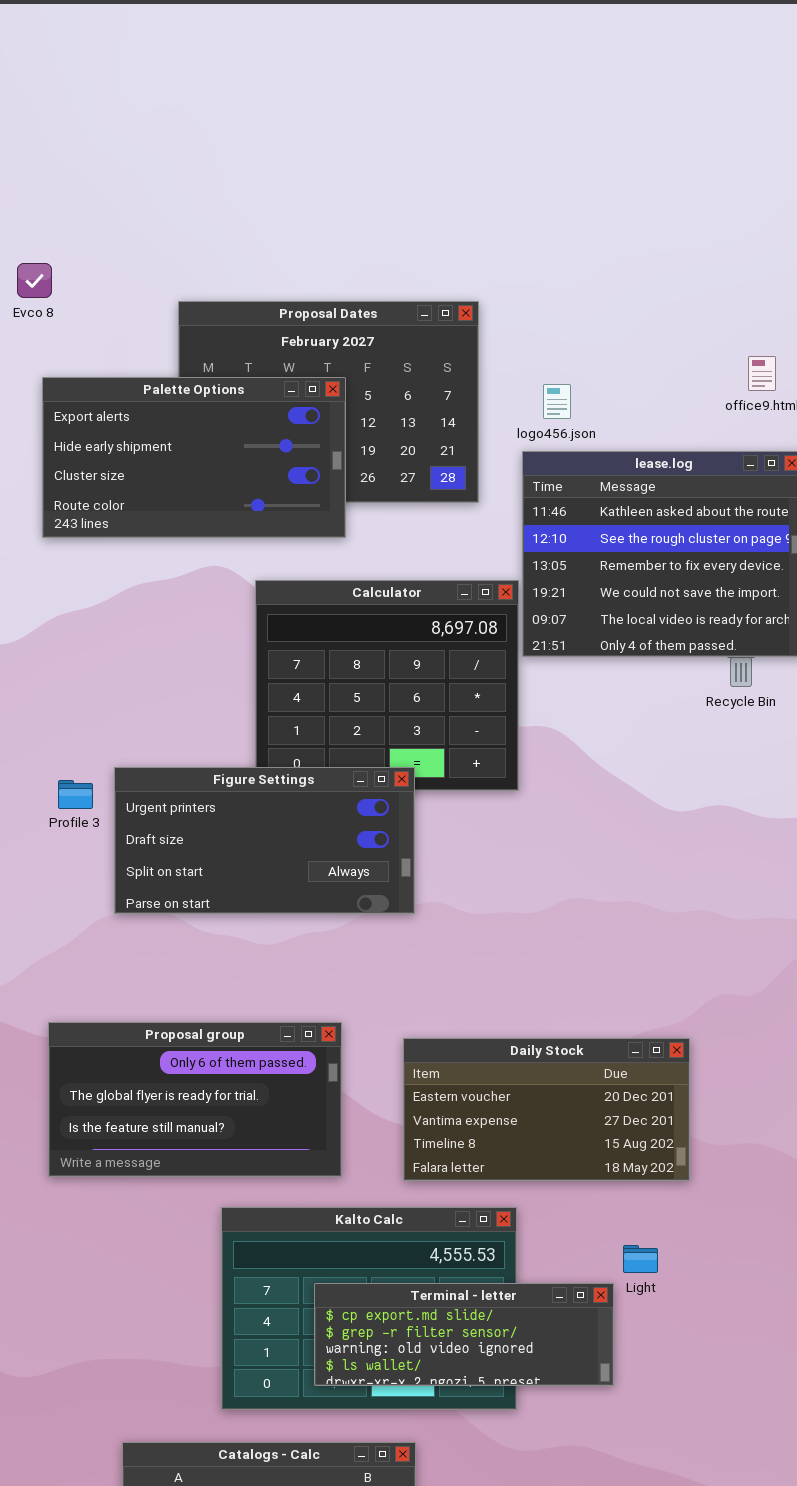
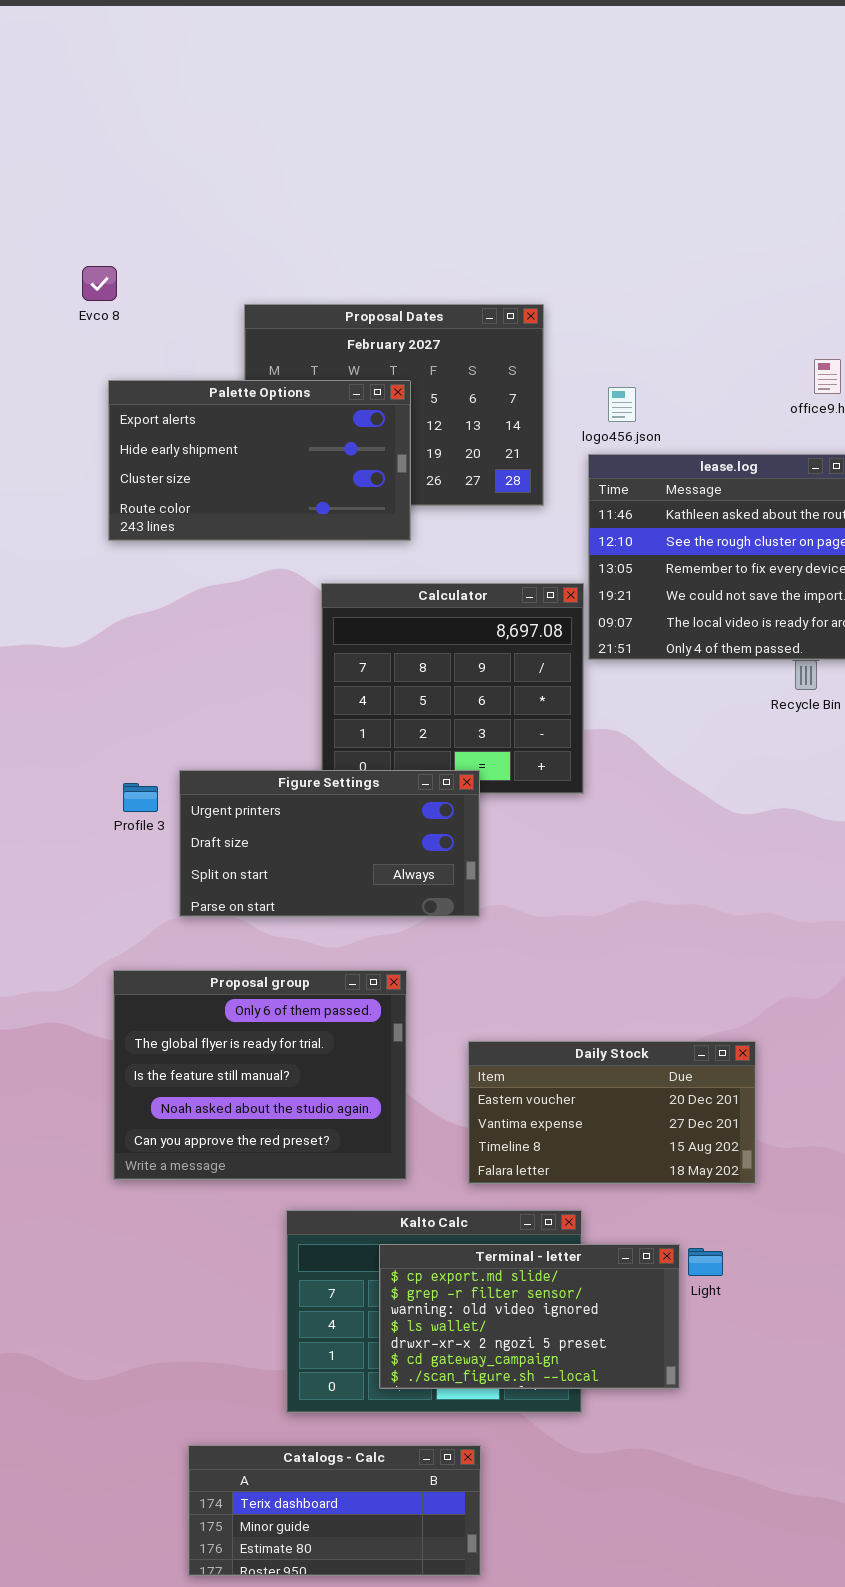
Proposal group: [48,1022,342,1177] -> [113,970,407,1180], resized
Terminal - letter: [314,1283,614,1386] -> [379,1244,680,1389], resized

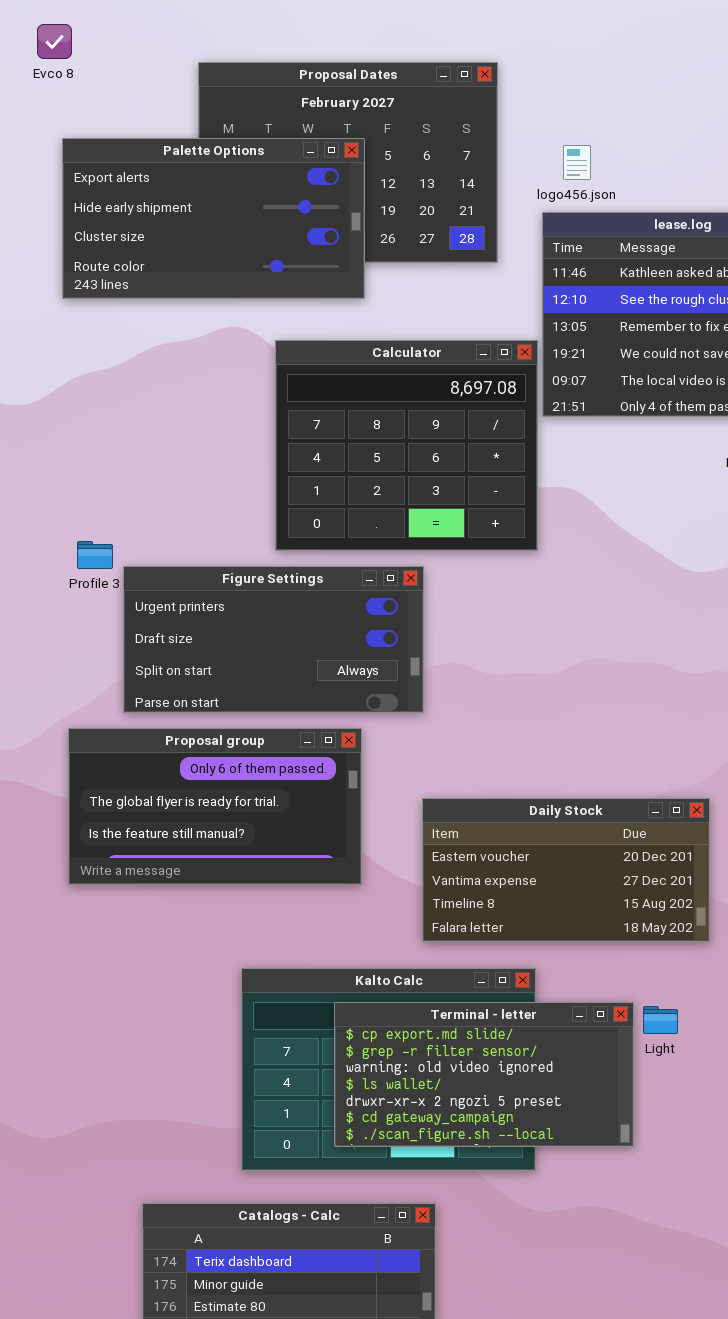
Figure Settings: [179,770,480,917] -> [123,566,424,713], moved
Proposal group: [113,970,407,1180] -> [68,728,362,885], resized

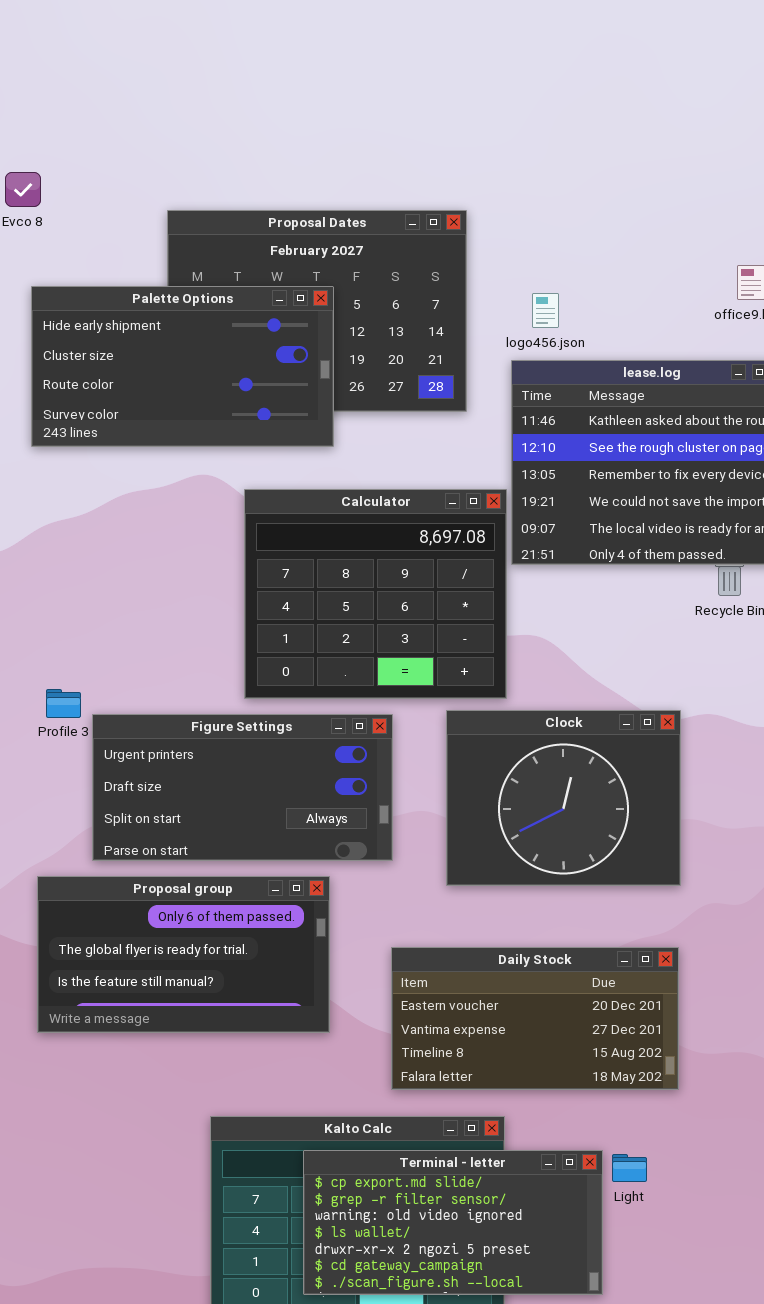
Palette Options: [62,138,365,299] -> [31,286,334,447], scrolled down 1 row
Clock: none -> [446,710,681,886], opened

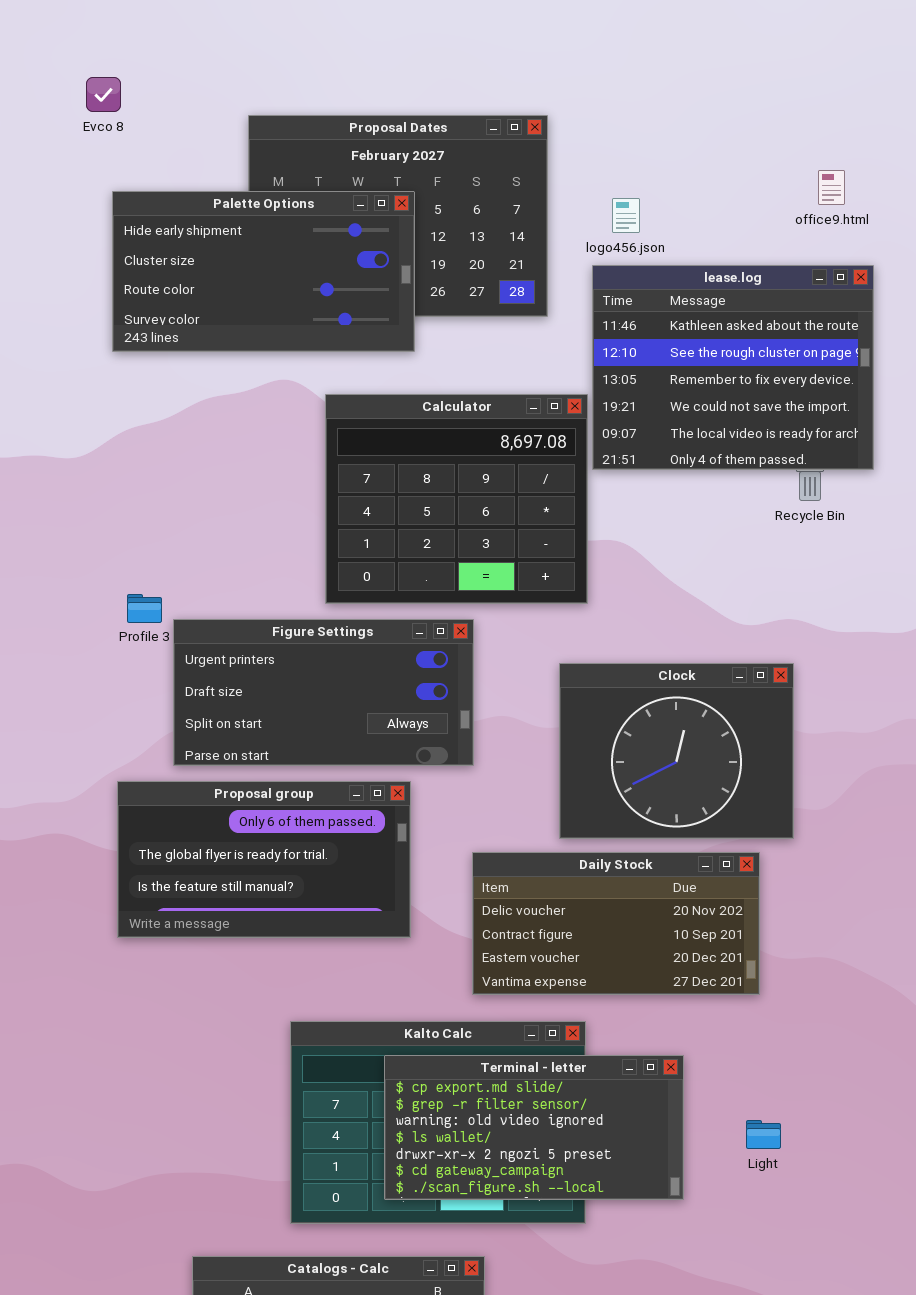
Clock: [446,710,681,886] -> [559,663,794,839], moved
Daily Stock: [391,947,679,1090] -> [472,852,760,995], scrolled up 2 rows
Light: [612,1154,647,1182] -> [746,1120,781,1149], moved

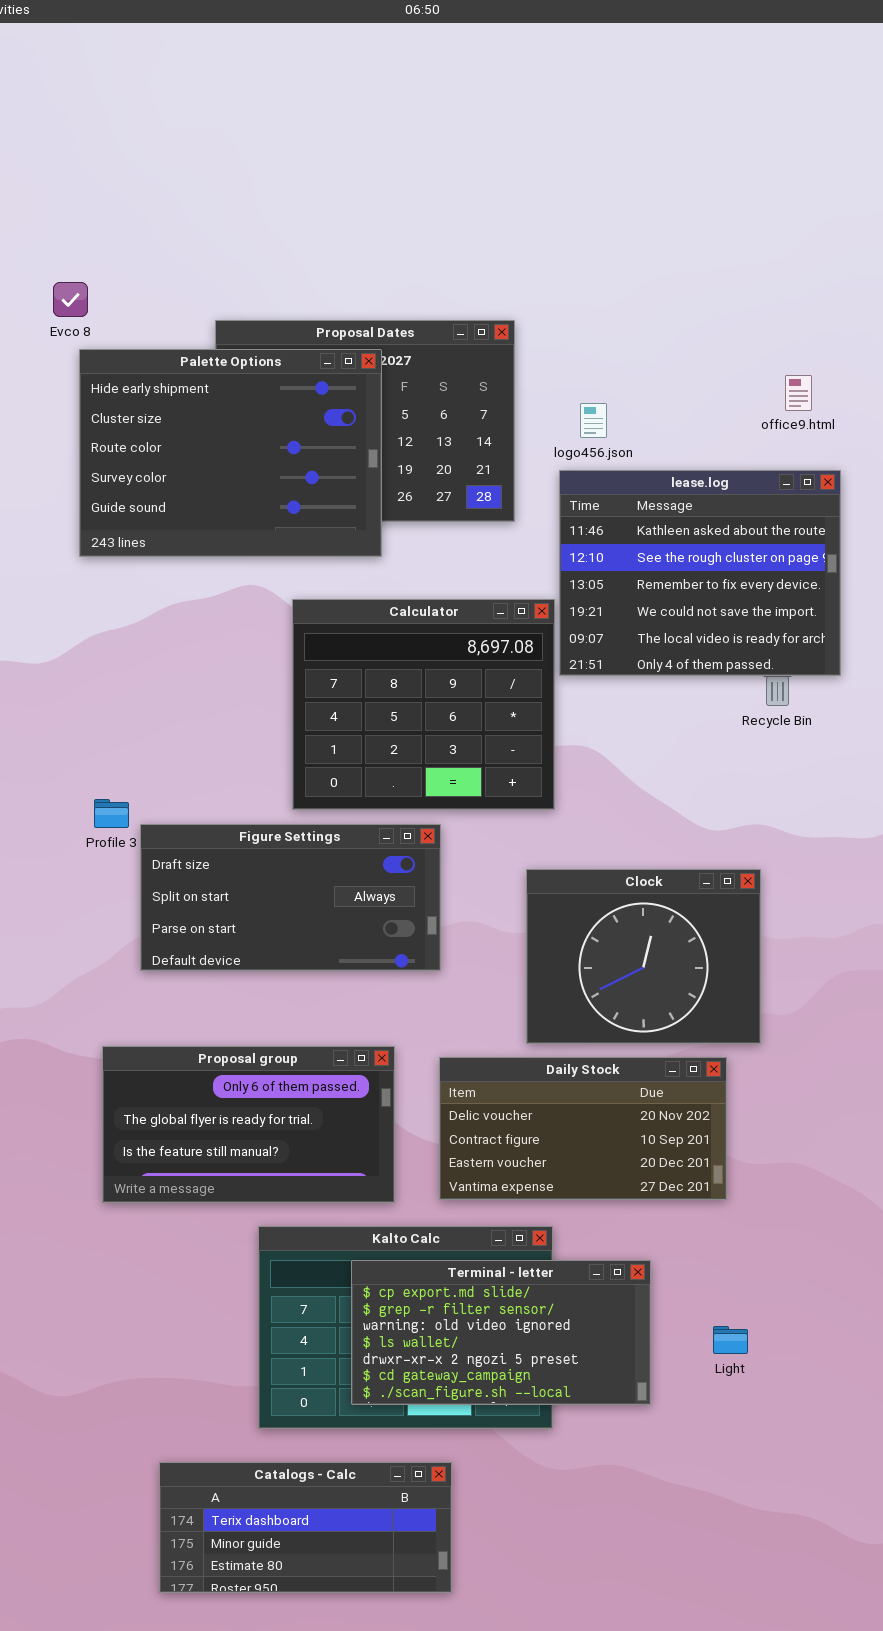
Palette Options: [112,191,415,352] -> [79,349,382,557], resized
Figure Settings: [173,619,474,766] -> [140,824,441,971], scrolled down 1 row
Proposal group: [117,781,411,938] -> [102,1046,395,1203], moved

